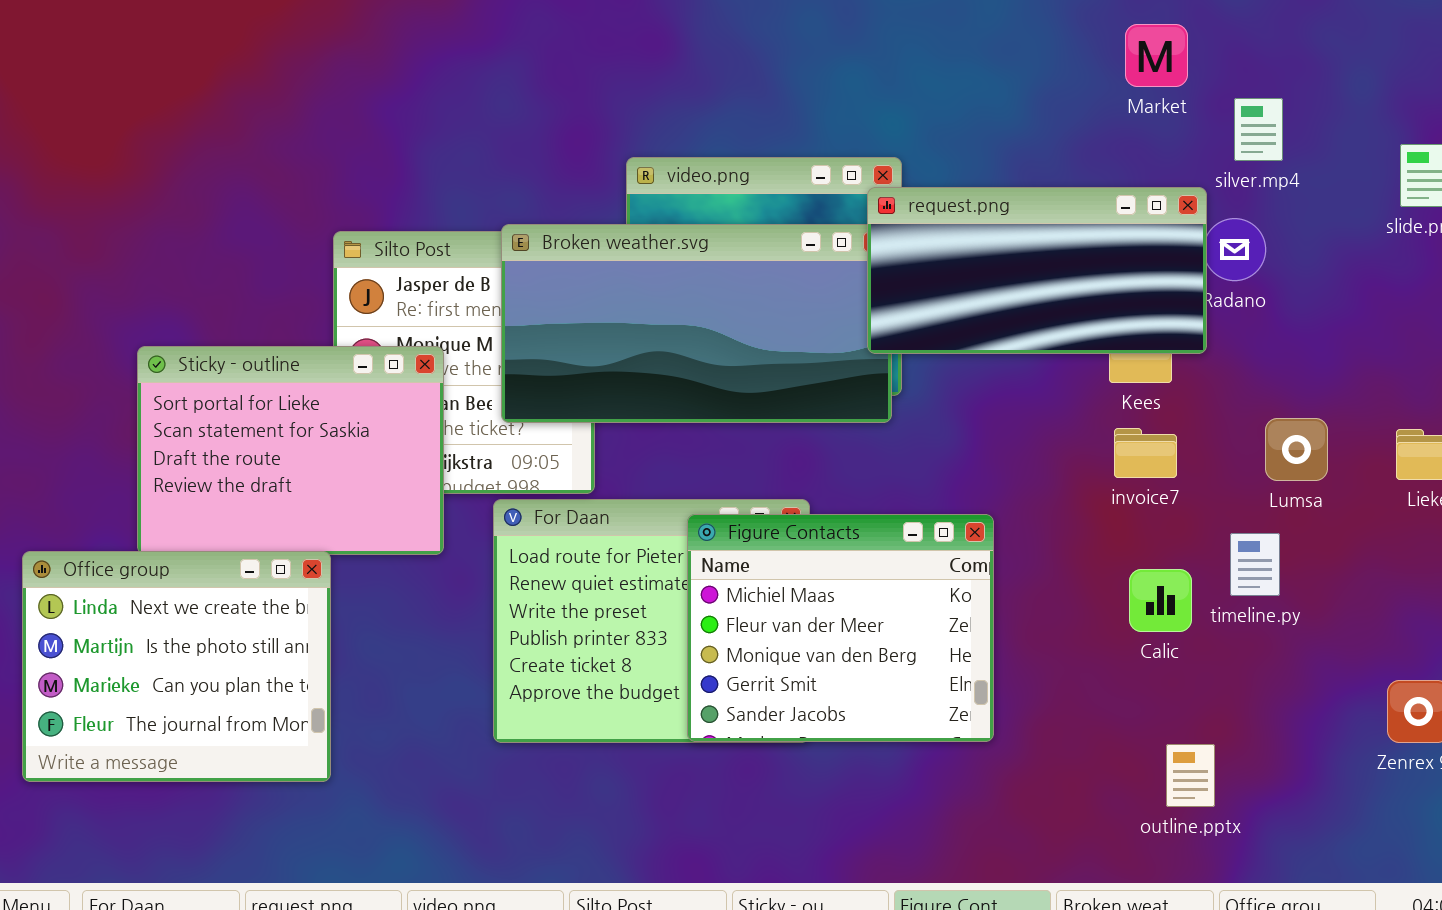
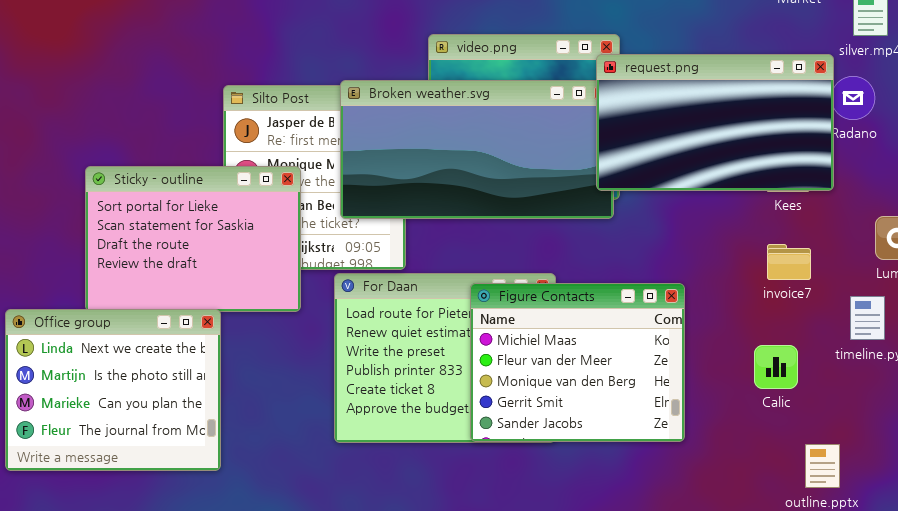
request.png: [867,187,1207,354] -> [596,54,834,191], resized
invoice7: [1114,428,1177,478] -> [767,244,811,280], moved
Calic: [1129,569,1192,632] -> [754,345,798,389], moved

